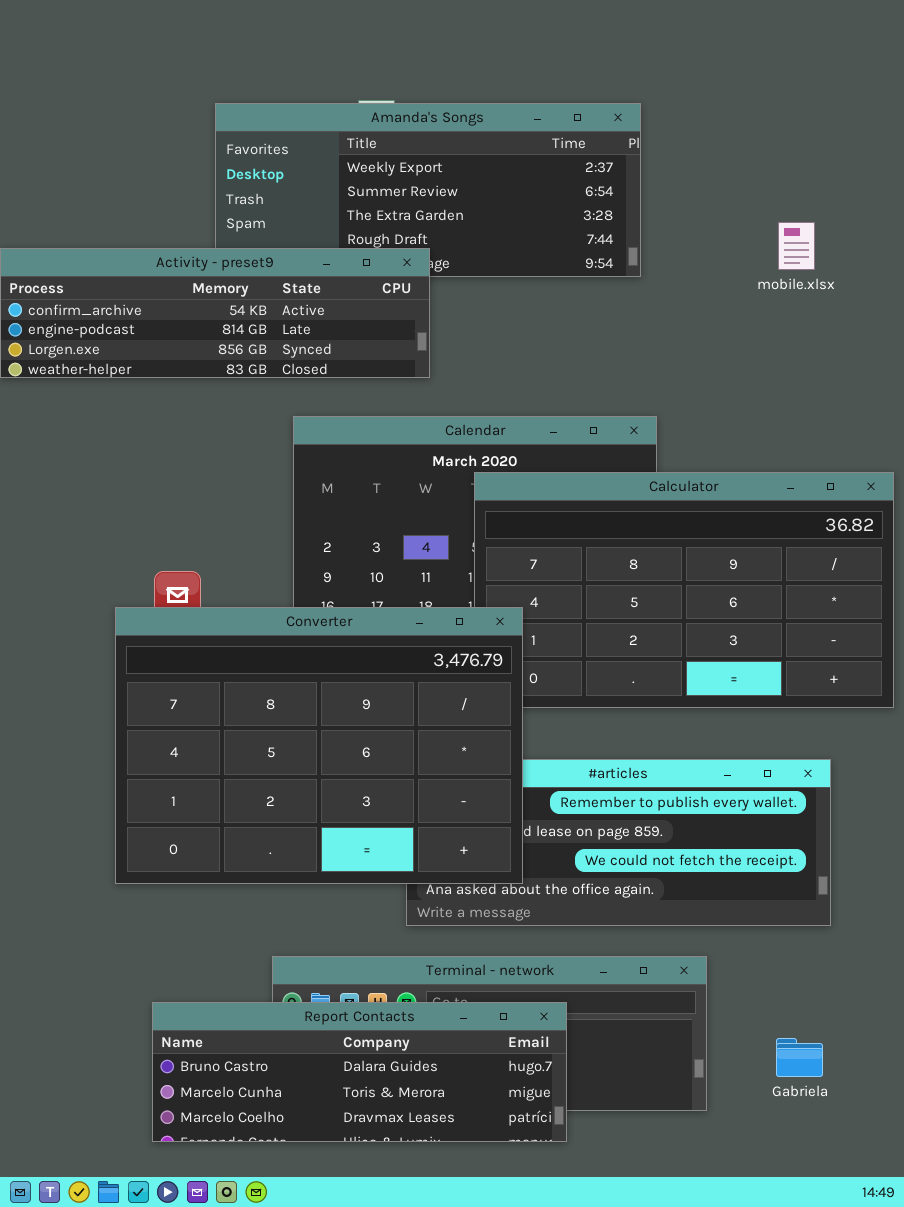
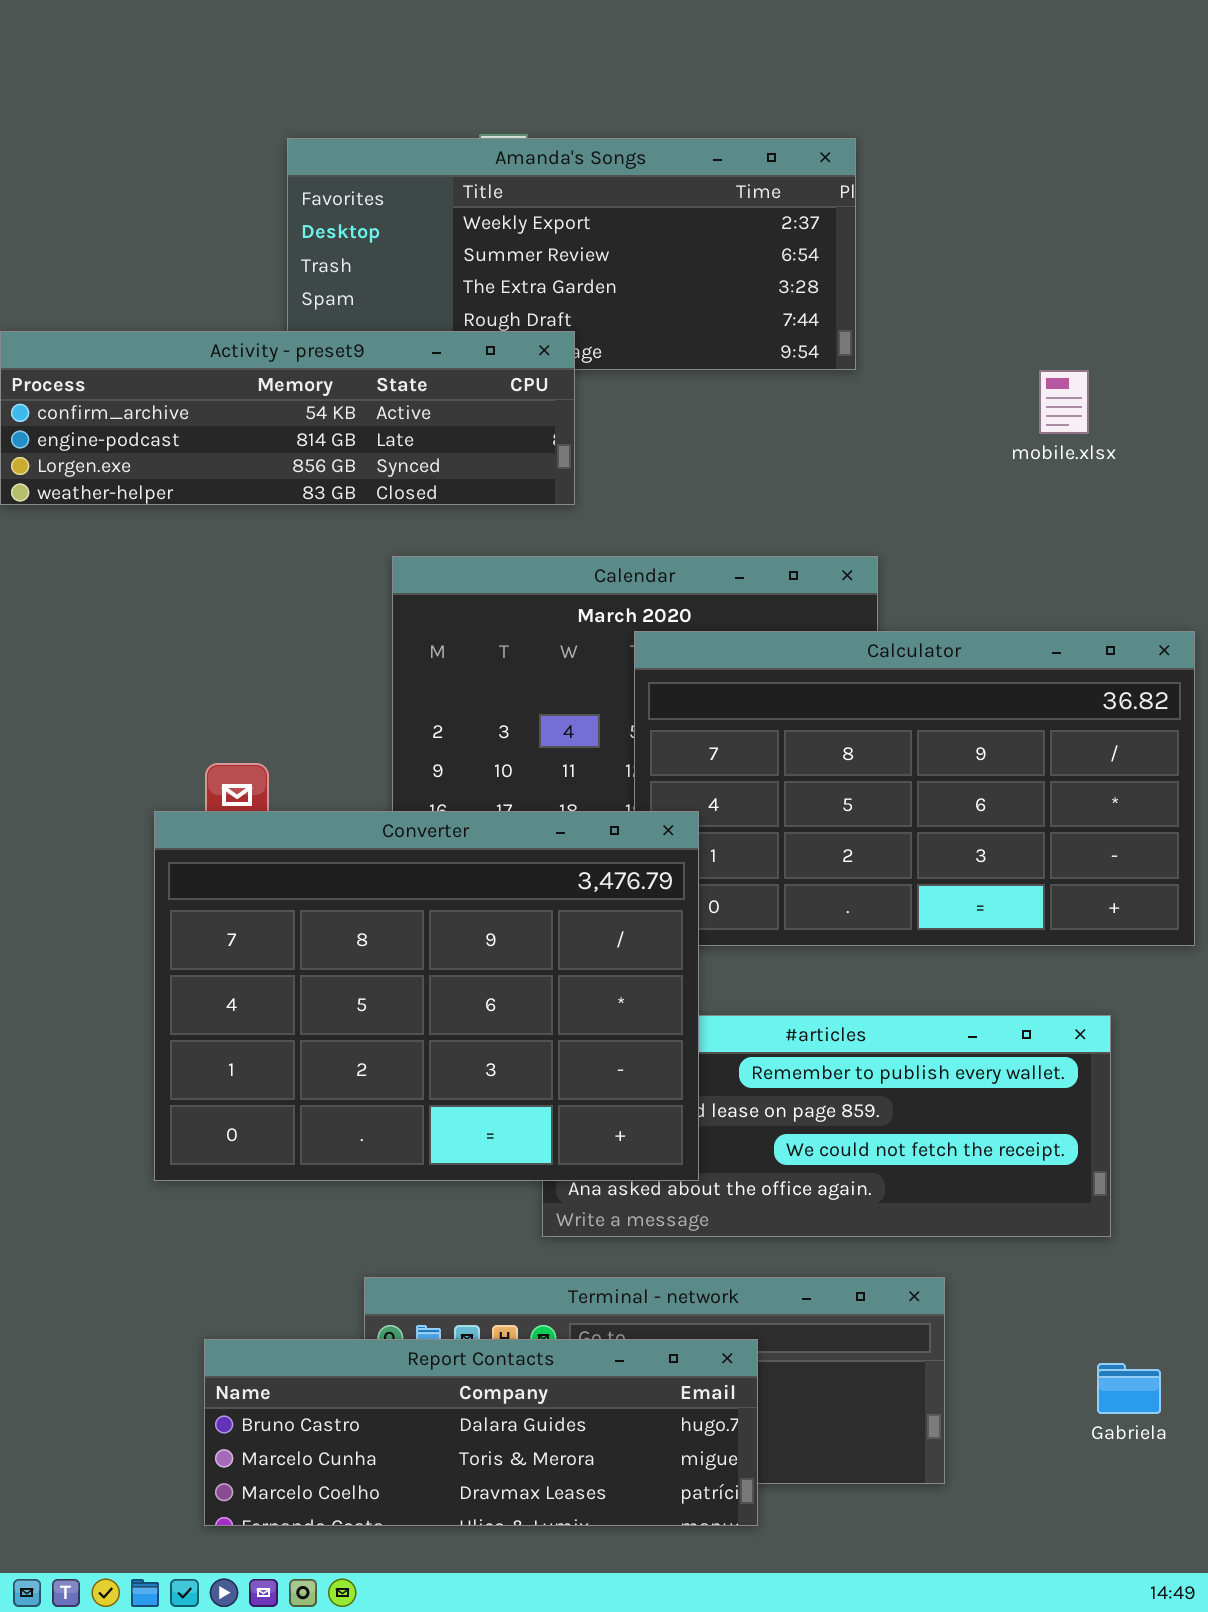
mobile.xlsx: [778,222,815,270] -> [1039,370,1089,434], moved
Gabriela: [776,1038,823,1077] -> [1097,1363,1161,1414], moved

